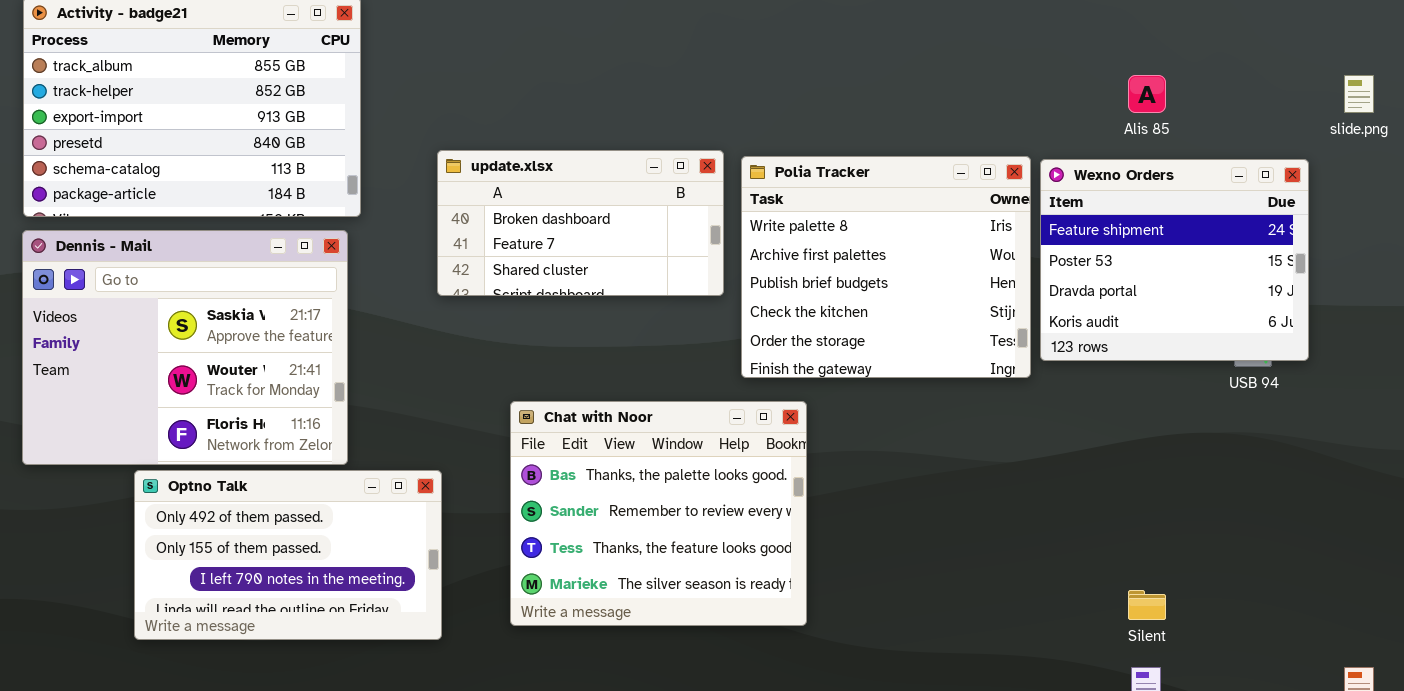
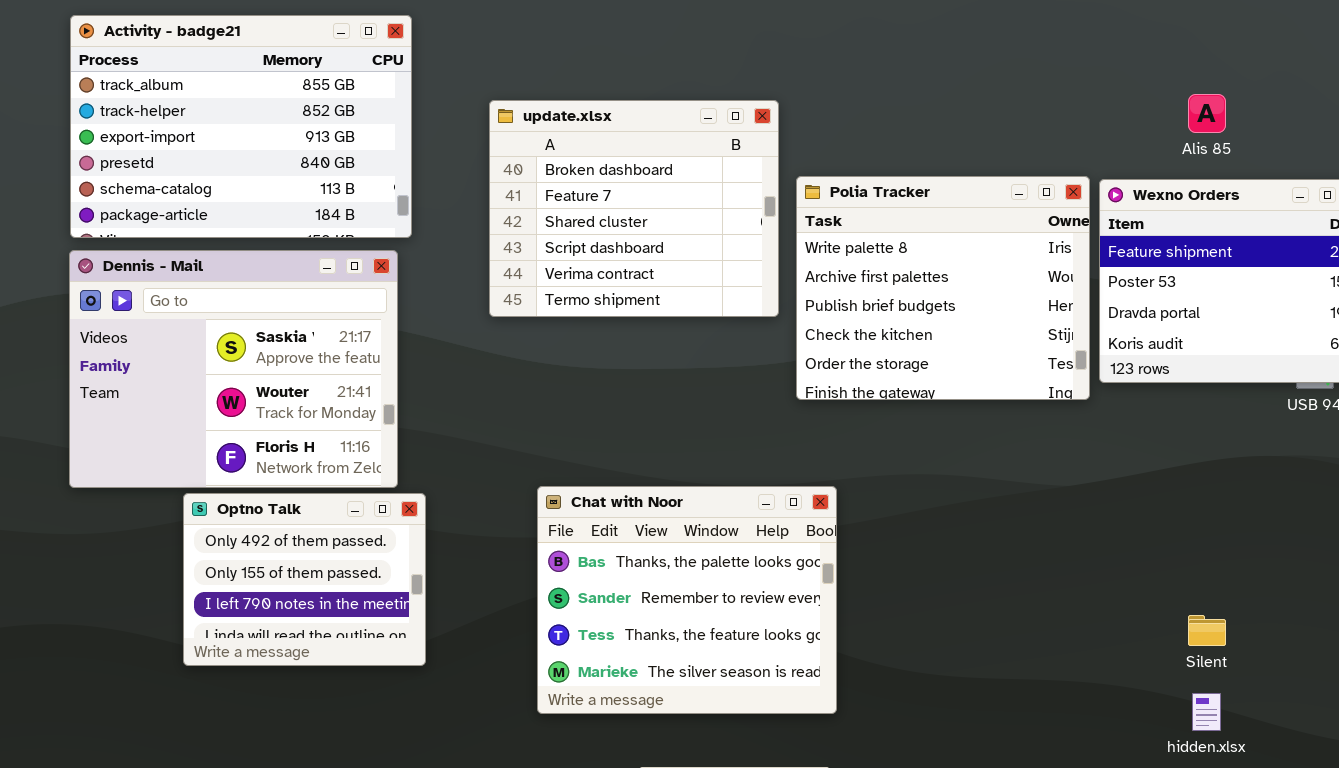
update.xlsx: [437,150,724,296] -> [489,100,779,317], resized
Chat with Noor: [510,401,807,626] -> [537,486,837,714], moved
Optno Talk: [134,470,442,640] -> [183,493,426,666], resized

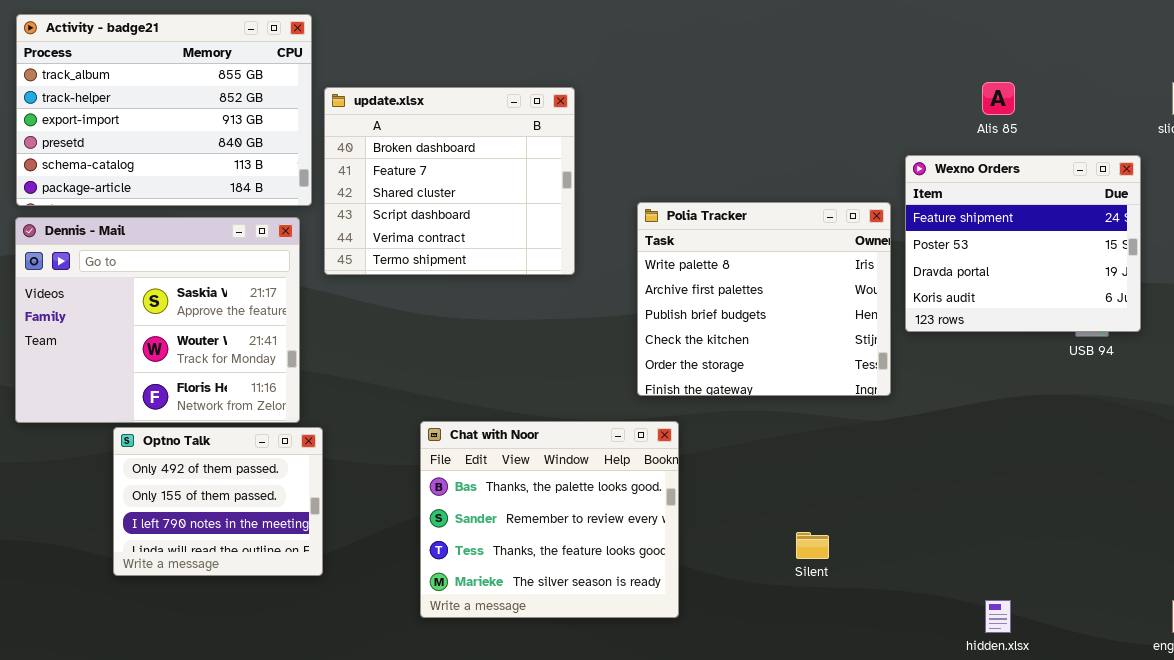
update.xlsx: [489,100,779,317] -> [324,87,575,275], moved
Polia Tracker: [796,176,1090,400] -> [637,202,891,396], moved
Silent: [1188,615,1226,646] -> [796,532,829,559], moved

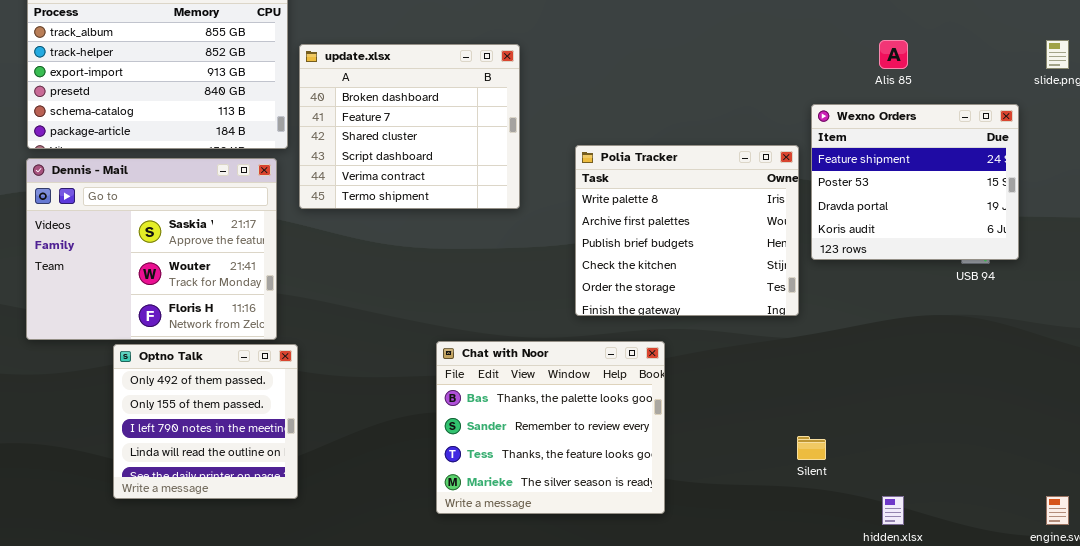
Chat with Noor: [420,421,679,618] -> [436,341,665,514], moved
Optno Talk: [113,427,323,576] -> [113,344,298,499], resized
Silent: [796,532,829,559] -> [797,436,826,460], moved

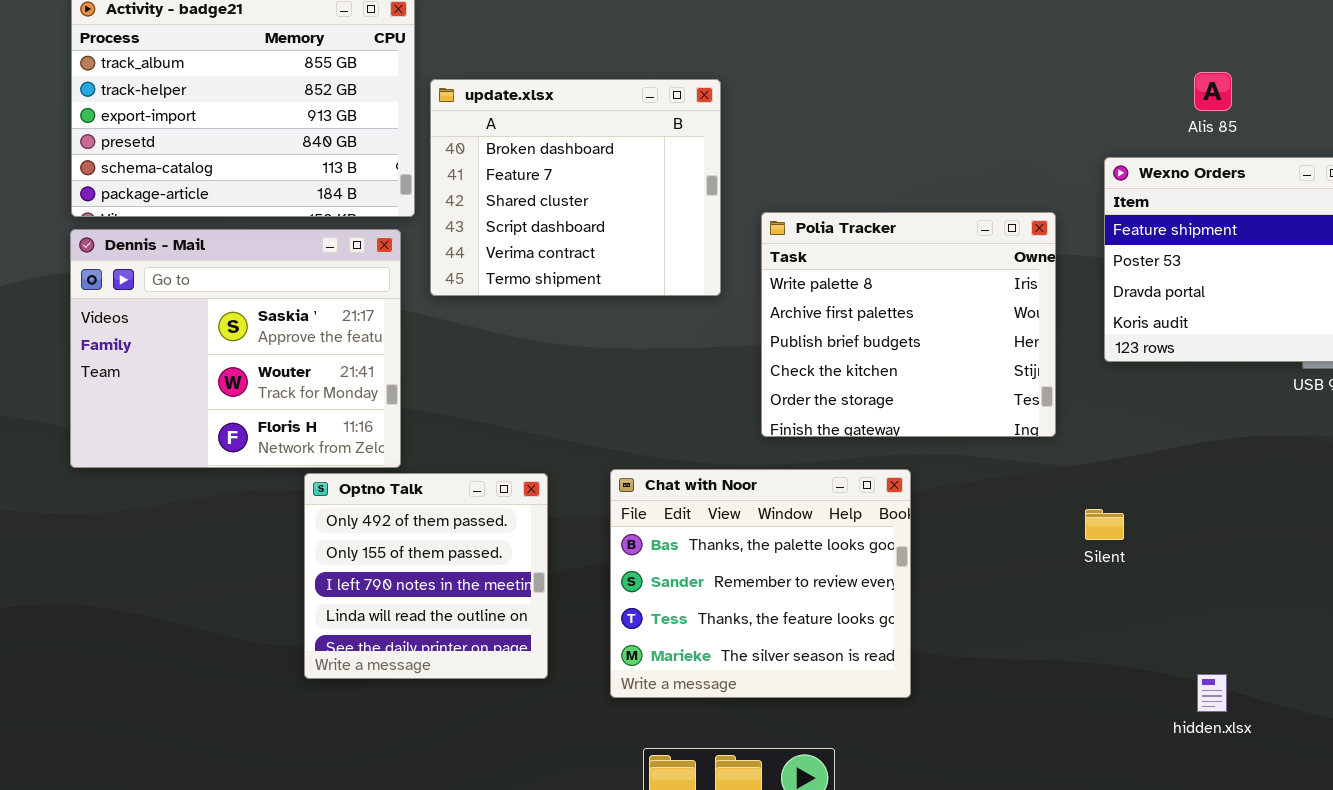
Polia Tracker: [575,145,799,316] -> [761,212,1056,437], moved
Optno Talk: [113,344,298,499] -> [304,473,548,679], moved
Silent: [797,436,826,460] -> [1085,509,1124,540], moved

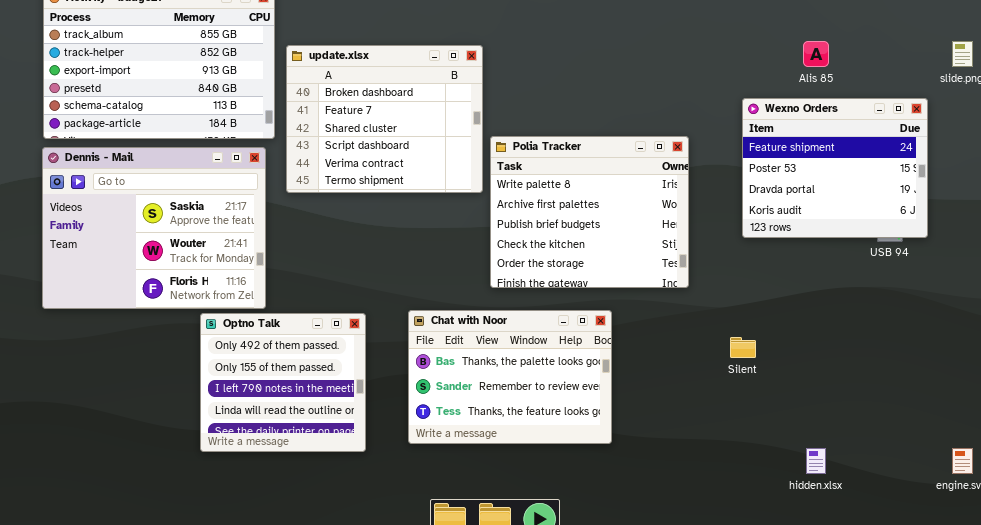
Polia Tracker: [761,212,1056,437] -> [490,136,689,288], moved
Chat with Noor: [610,469,911,698] -> [408,310,612,444], resized

